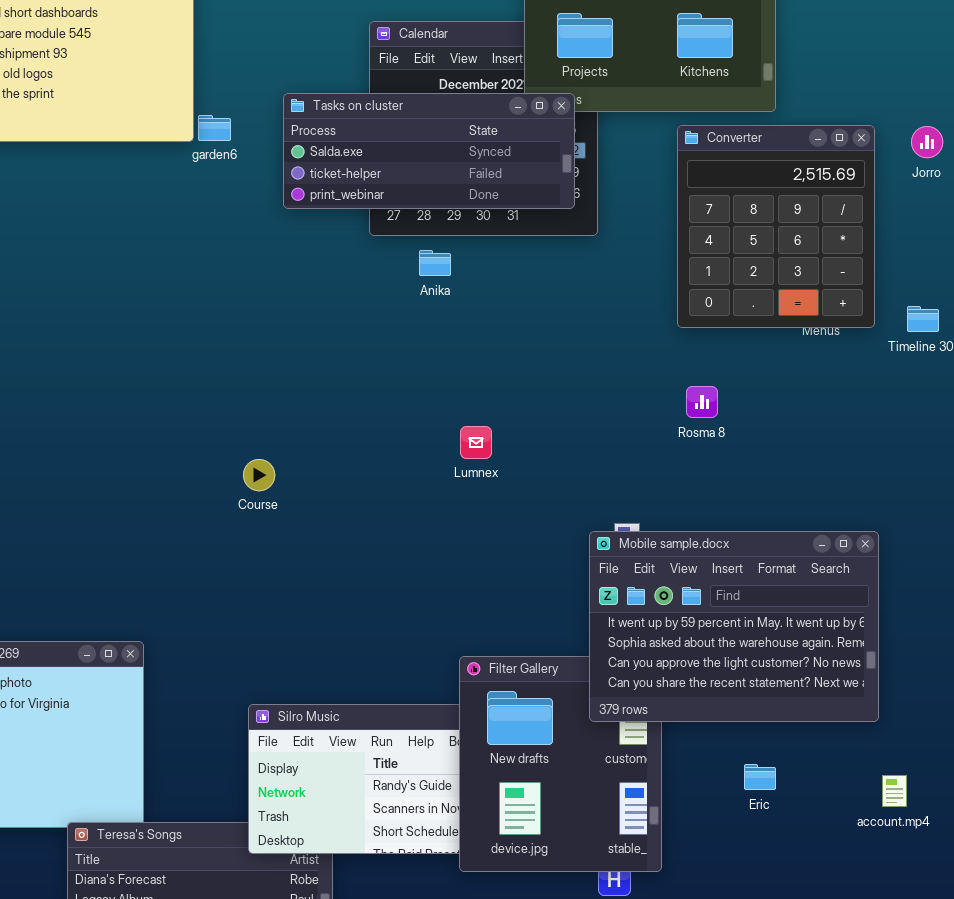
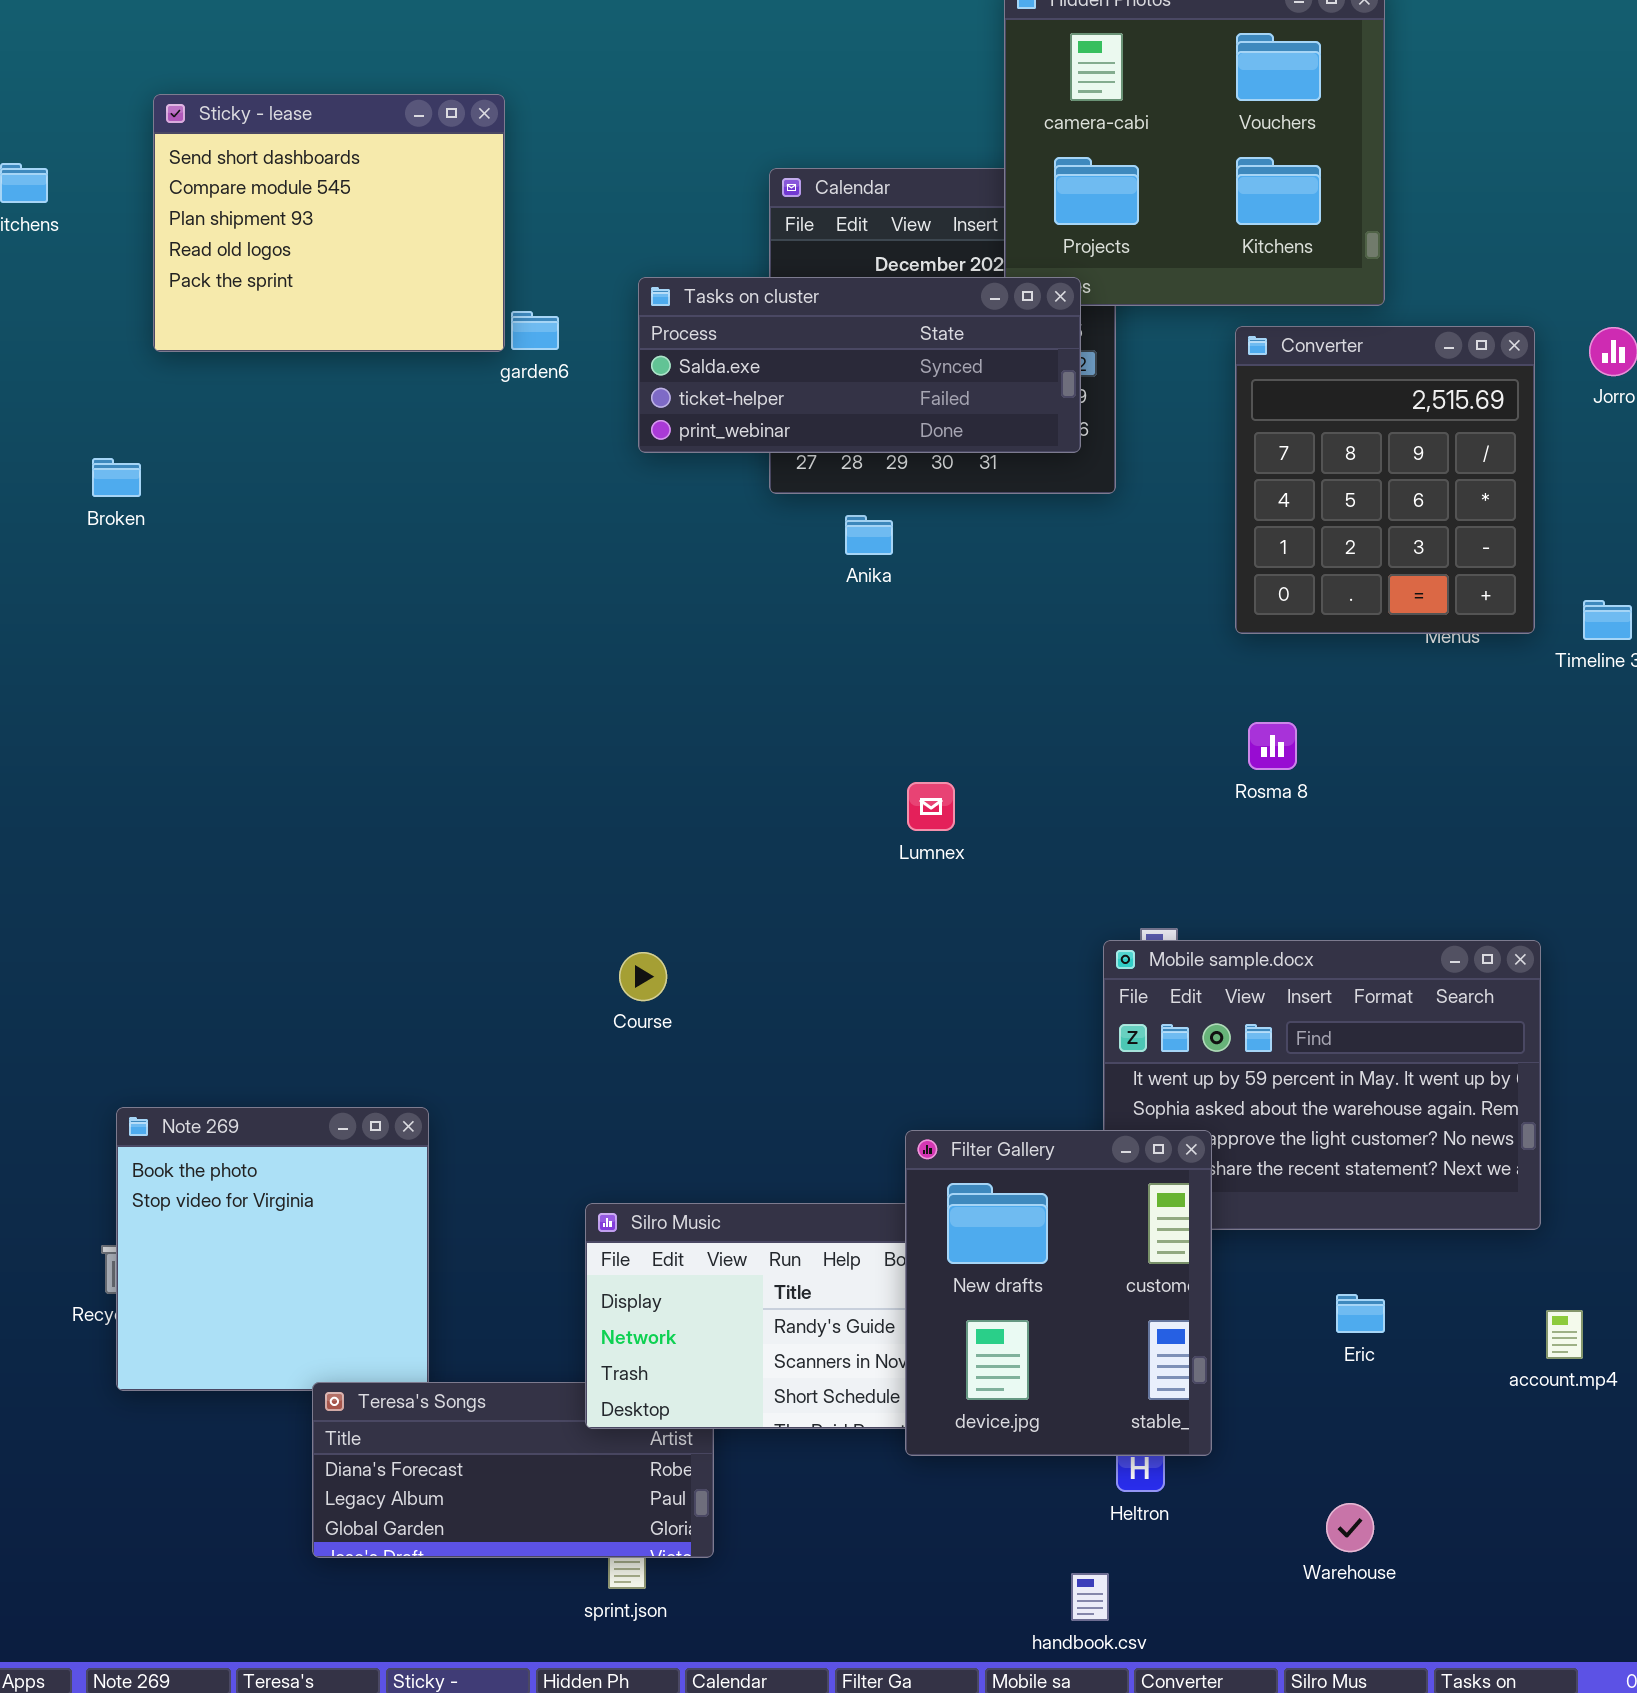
Course: [243,459,275,491] -> [619,952,667,1001], moved
Filter Gallery: [459,656,662,872] -> [905,1130,1212,1456], raised

